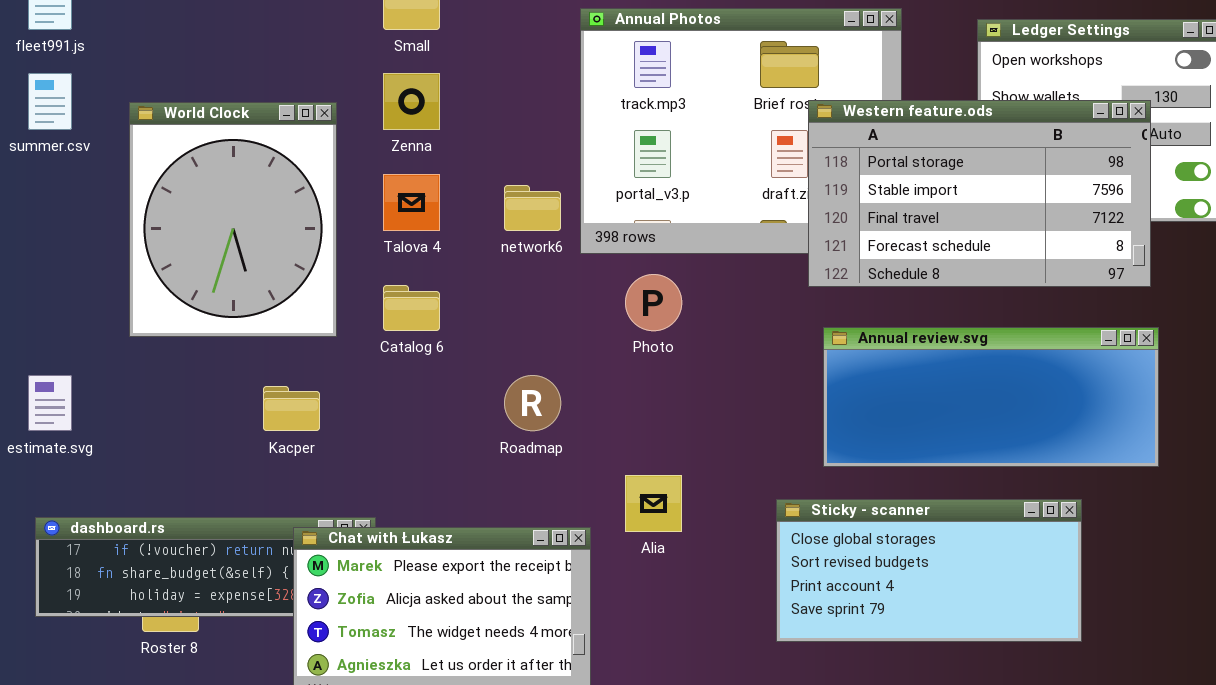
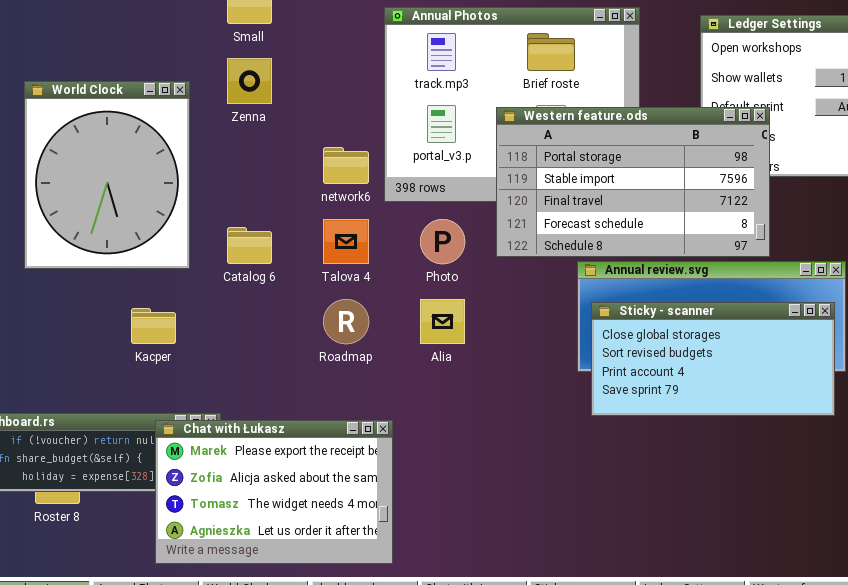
Western feature.ods: [808,100,1151,287] -> [496,107,770,257], moved
Talova 4: [383,174,440,231] -> [323,219,369,264], moved
Alia: [625,475,682,532] -> [420,299,465,344], moved
Sticky - scanner: [776,499,1082,642] -> [591,302,835,416], moved

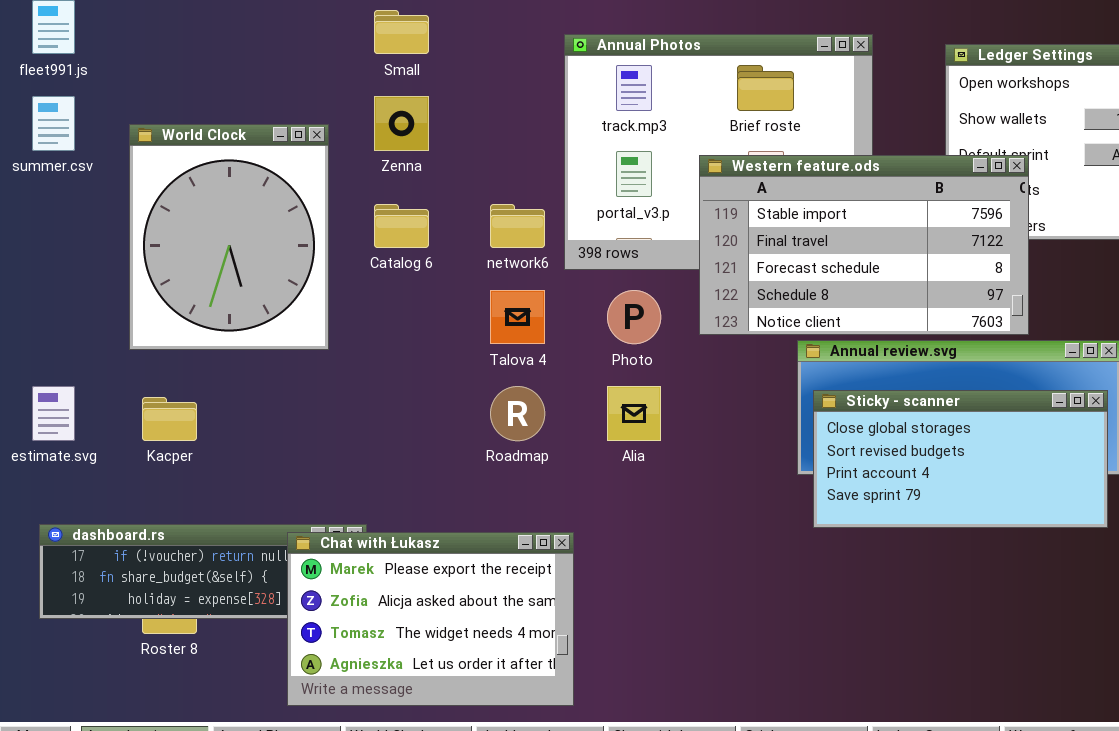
Western feature.ods: [496,107,770,257] -> [699,155,1029,335], scrolled down 1 row
Catalog 6: [227,227,272,264] -> [374,204,429,248], moved
Kacper: [131,308,176,344] -> [142,397,197,441], moved

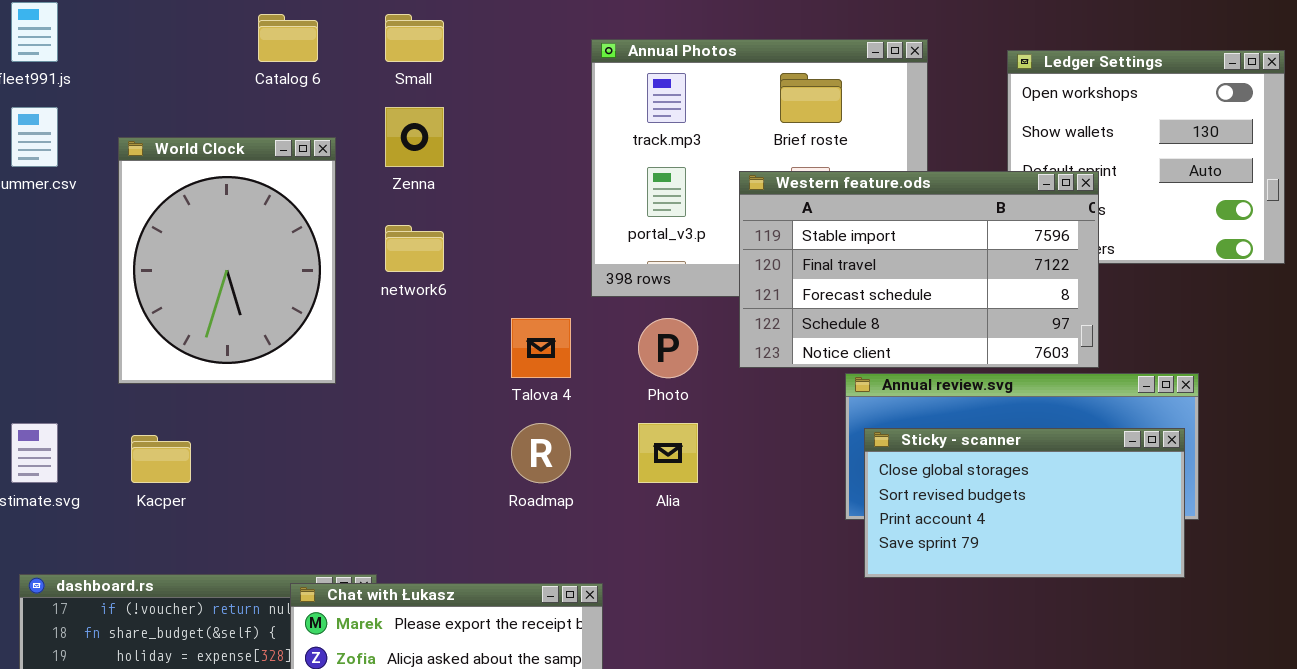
Catalog 6: [374,204,429,248] -> [258,14,318,62], moved
network6: [490,204,545,248] -> [385,225,444,272], moved

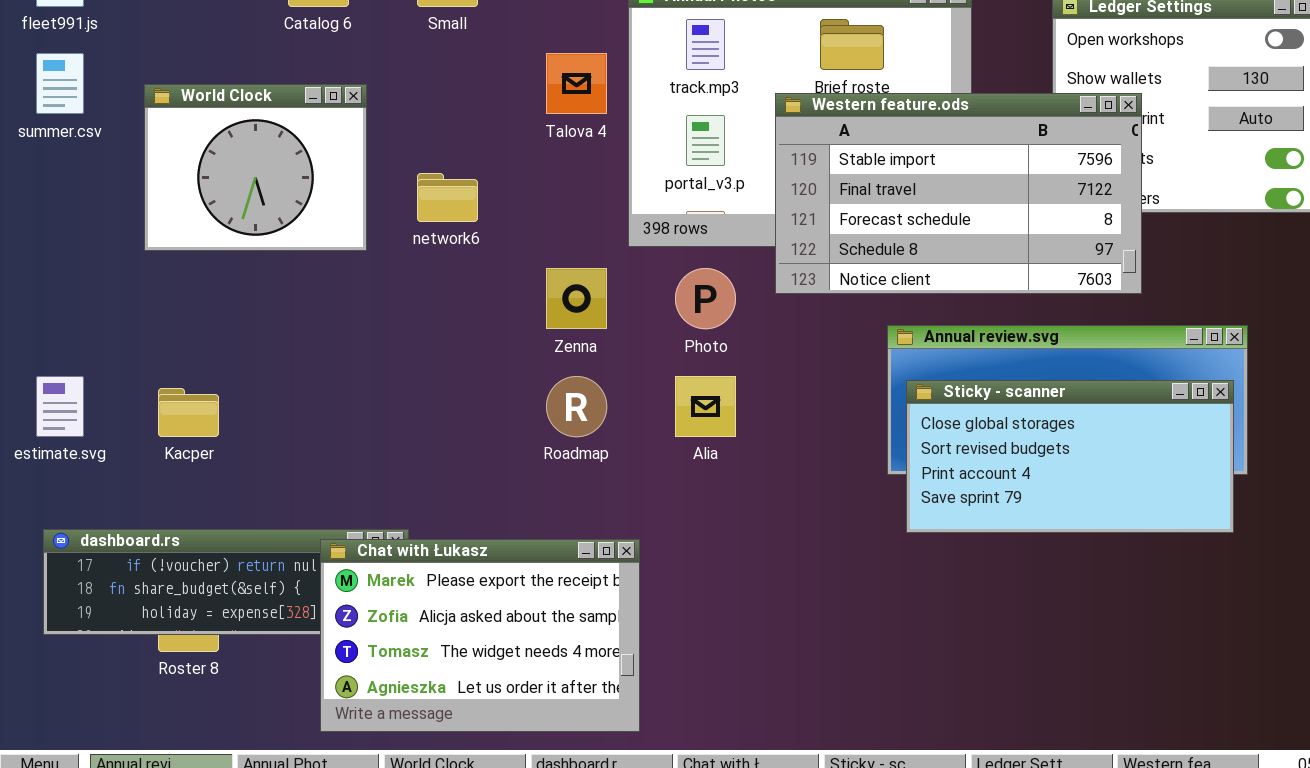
Zenna: [385,107,444,167] -> [546,268,607,329], moved
World Clock: [118,137,336,384] -> [144,84,367,251], resized
Western feature.ods: [739,171,1099,368] -> [775,93,1142,294], moved
Talova 4: [511,318,571,378] -> [546,53,607,114], moved

